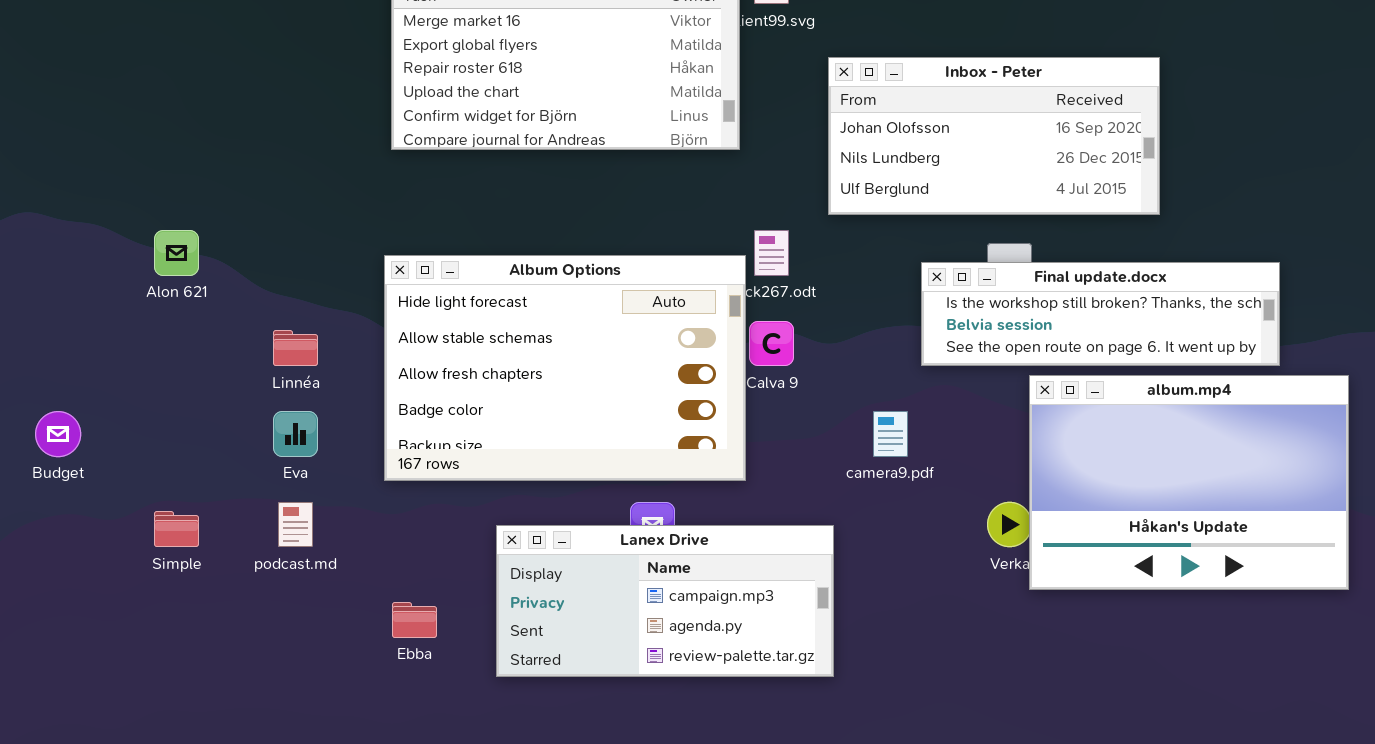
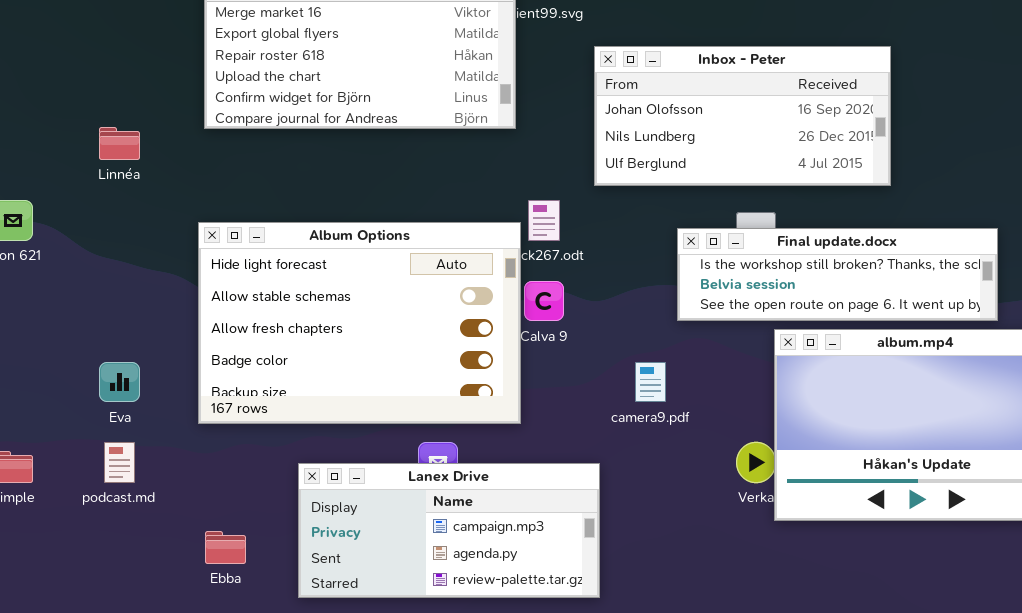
Linnéa: [273,330,318,366] -> [99,127,140,160], moved

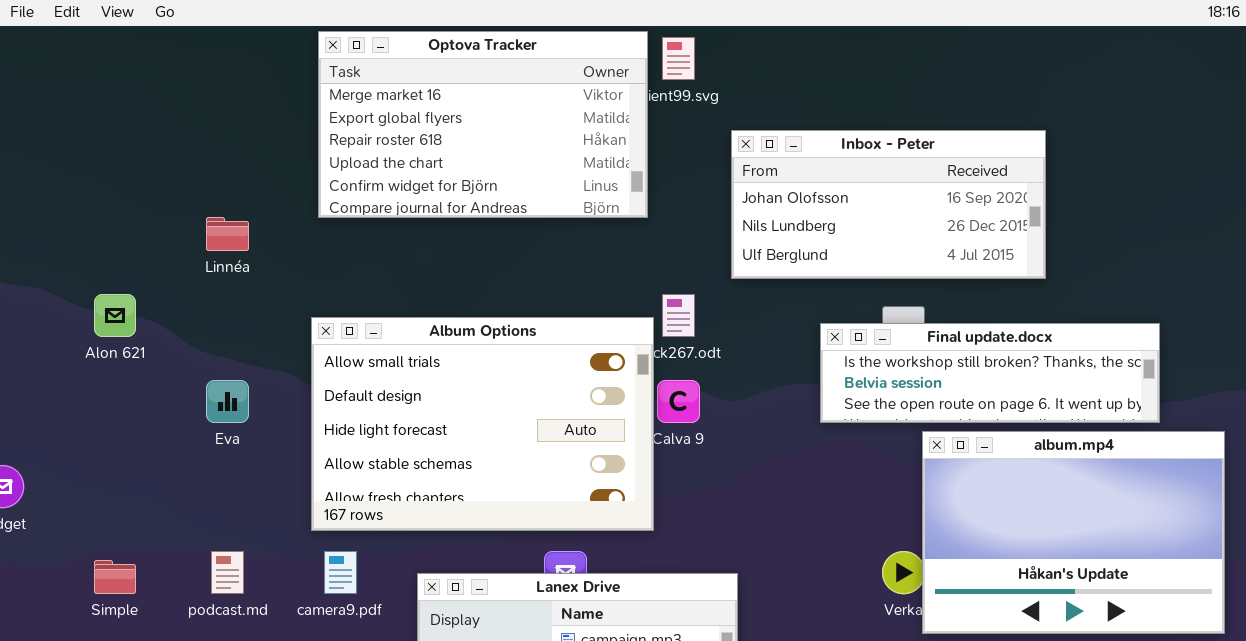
Album Options: [198,222,521,424] -> [311,317,654,531], scrolled up 2 rows
Eva: [99,362,140,402] -> [206,380,249,423], moved
camera9.pdf: [635,362,666,402] -> [324,551,357,594], moved

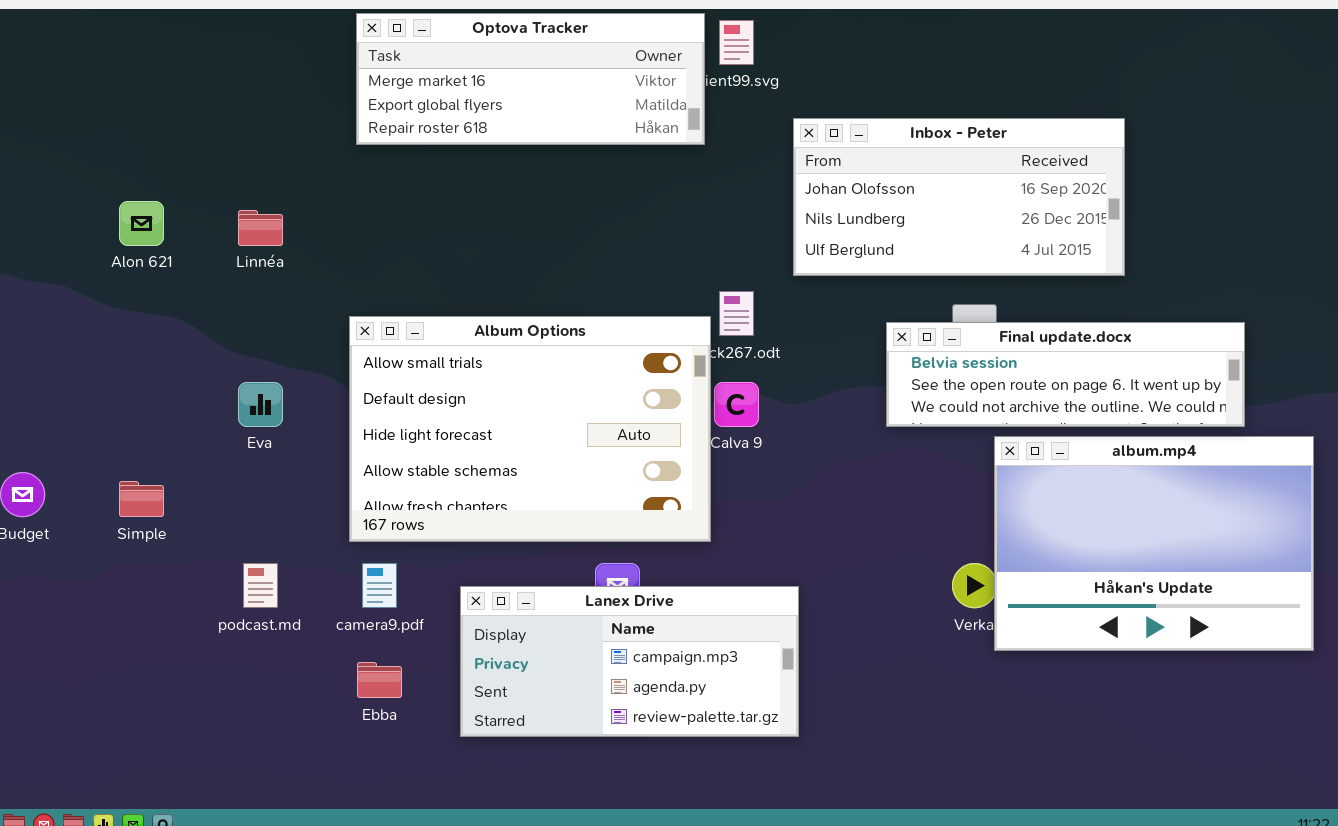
Optova Tracker: [318,31,648,218] -> [356,13,705,145], resized
Alon 621: [94,294,136,337] -> [119,201,164,246], moved
Final update.docx: [820,323,1160,423] -> [886,322,1245,427], scrolled down 1 row
Simple: [94,560,136,594] -> [119,481,164,517], moved

